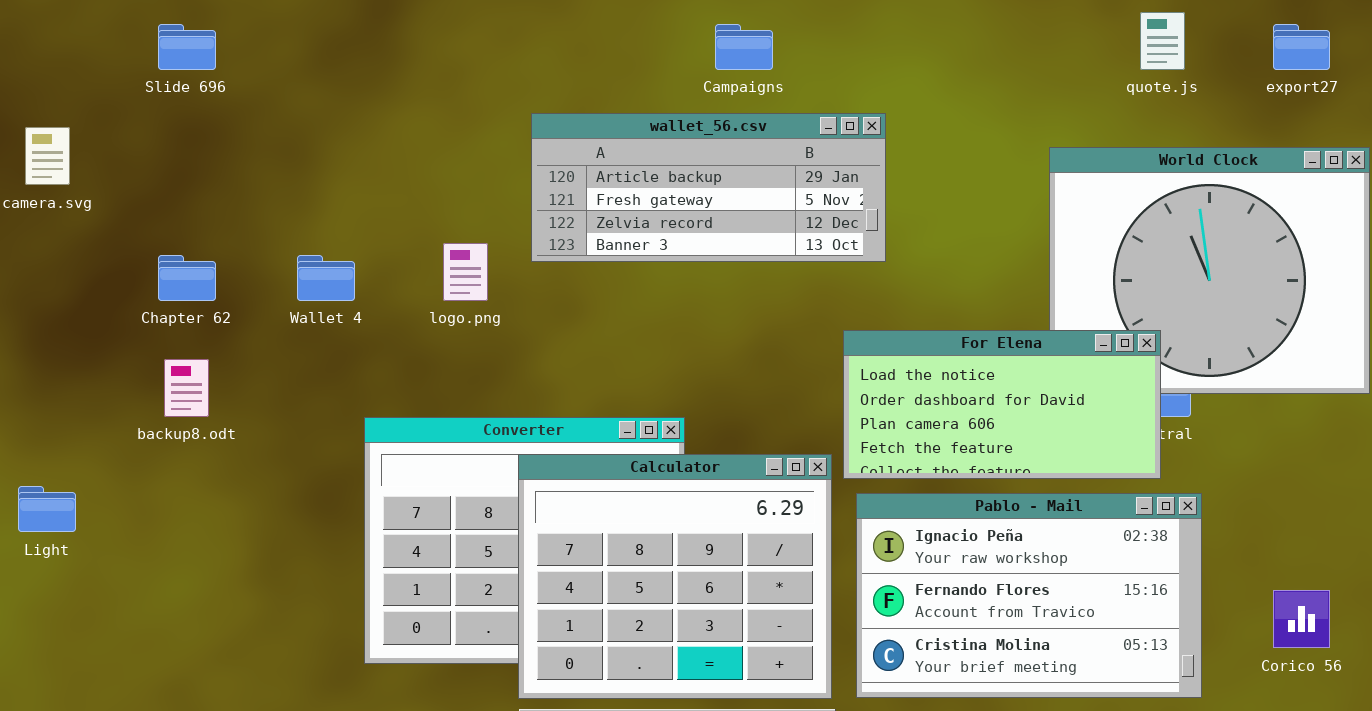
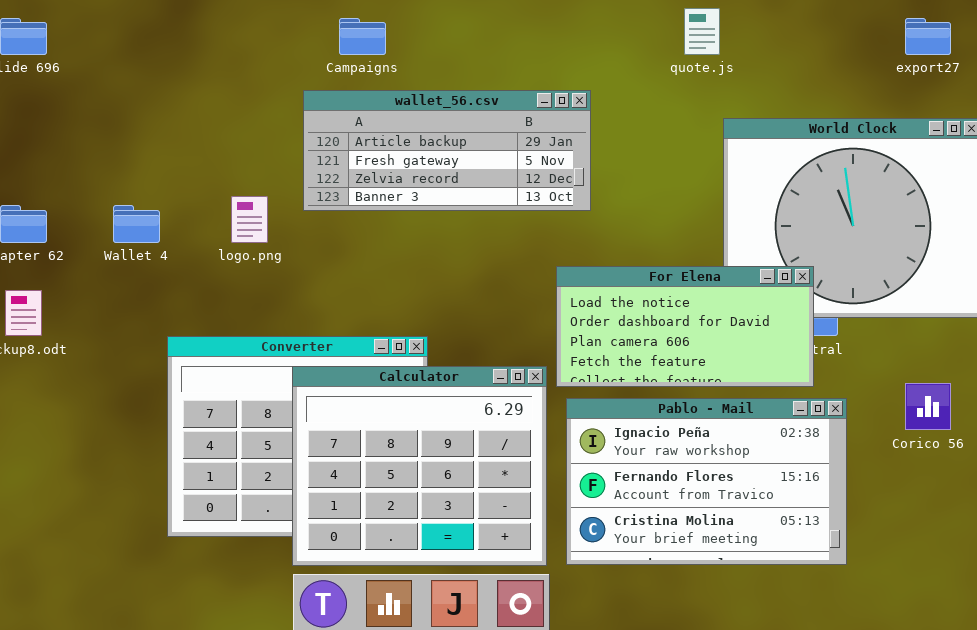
quote.js: [1140,12,1185,70] -> [684,8,720,55], moved
Campaigns: [715,24,773,70] -> [339,18,386,55], moved
Corico 56: [1273,590,1330,648] -> [905,383,951,430], moved

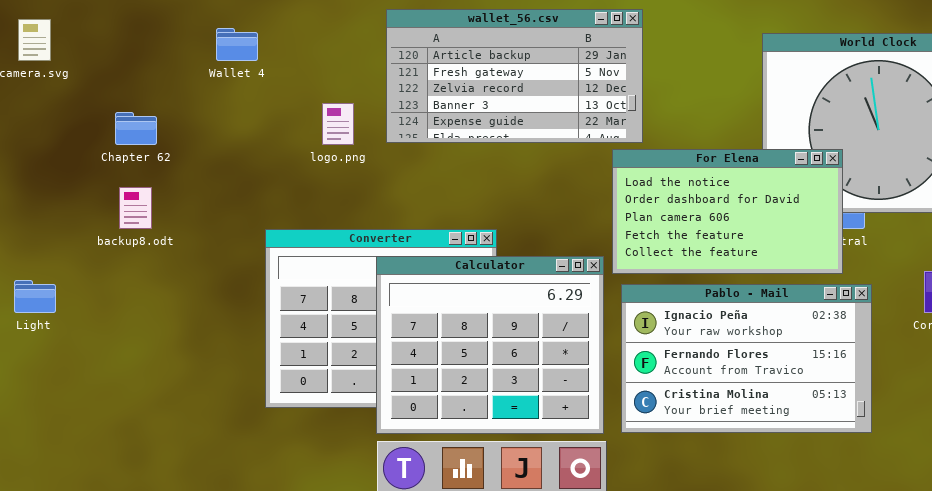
wallet_56.csv: [303,90,591,211] -> [386,9,643,143], resized
Wallet 4: [113,205,160,243] -> [216,28,258,61], moved
For Elena: [556,266,814,387] -> [612,149,843,274], resized

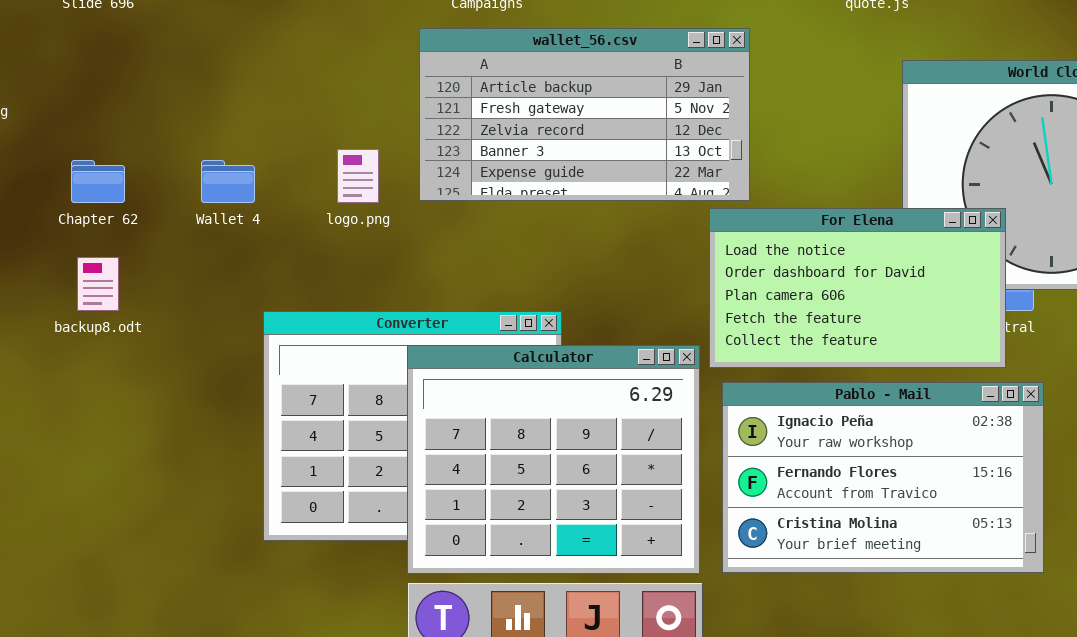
Wallet 4: [216,28,258,61] -> [201,160,255,203], moved

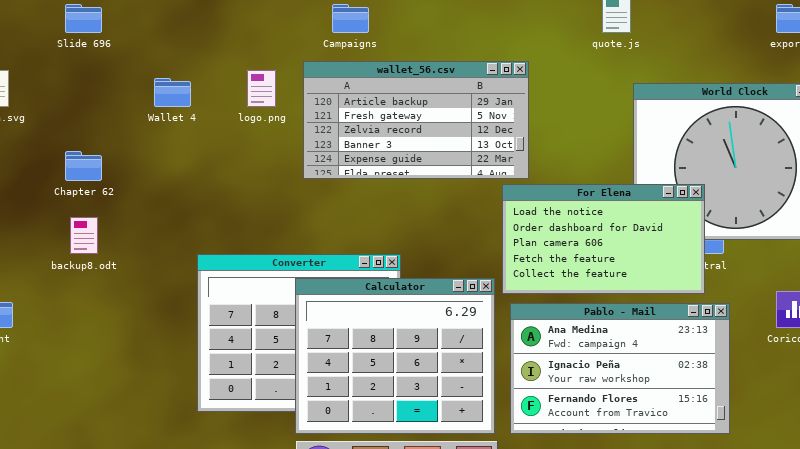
logo.png: [337,149,379,203] -> [247,70,276,107], moved
Wallet 4: [201,160,255,203] -> [154,78,191,107], moved
Pablo - Mail: [722,382,1044,573] -> [510,303,730,434], scrolled up 1 row

